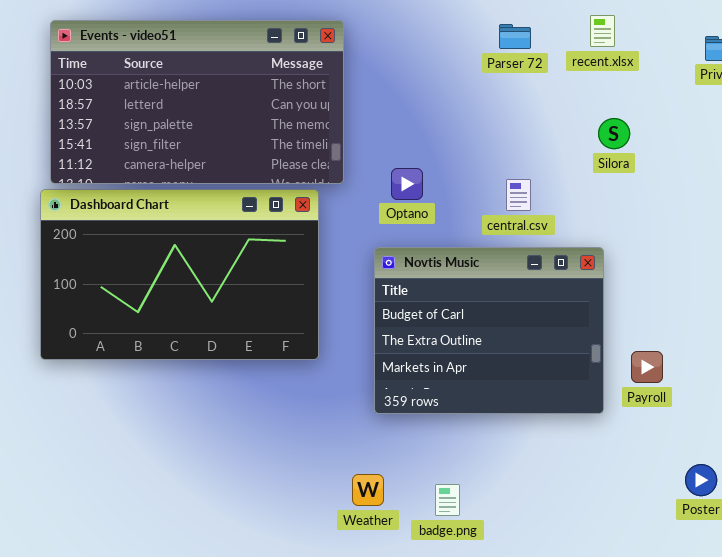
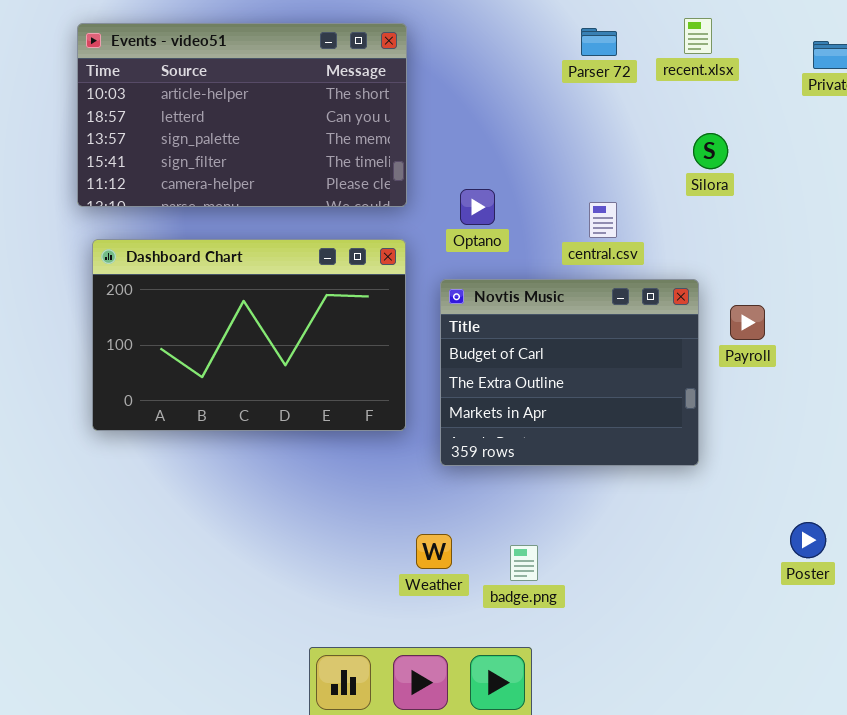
Dashboard Chart: [40,189,319,360] -> [92,239,406,431], moved
Payroll: [631,351,663,383] -> [730,305,765,340], moved

